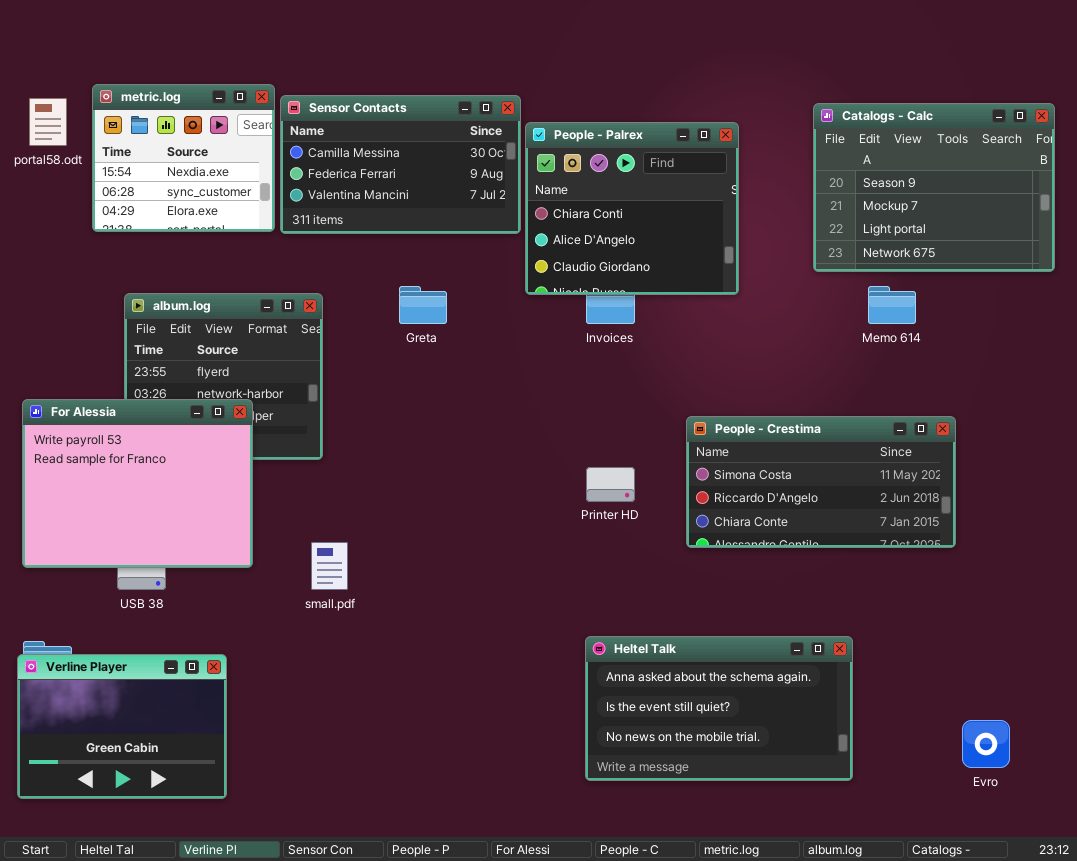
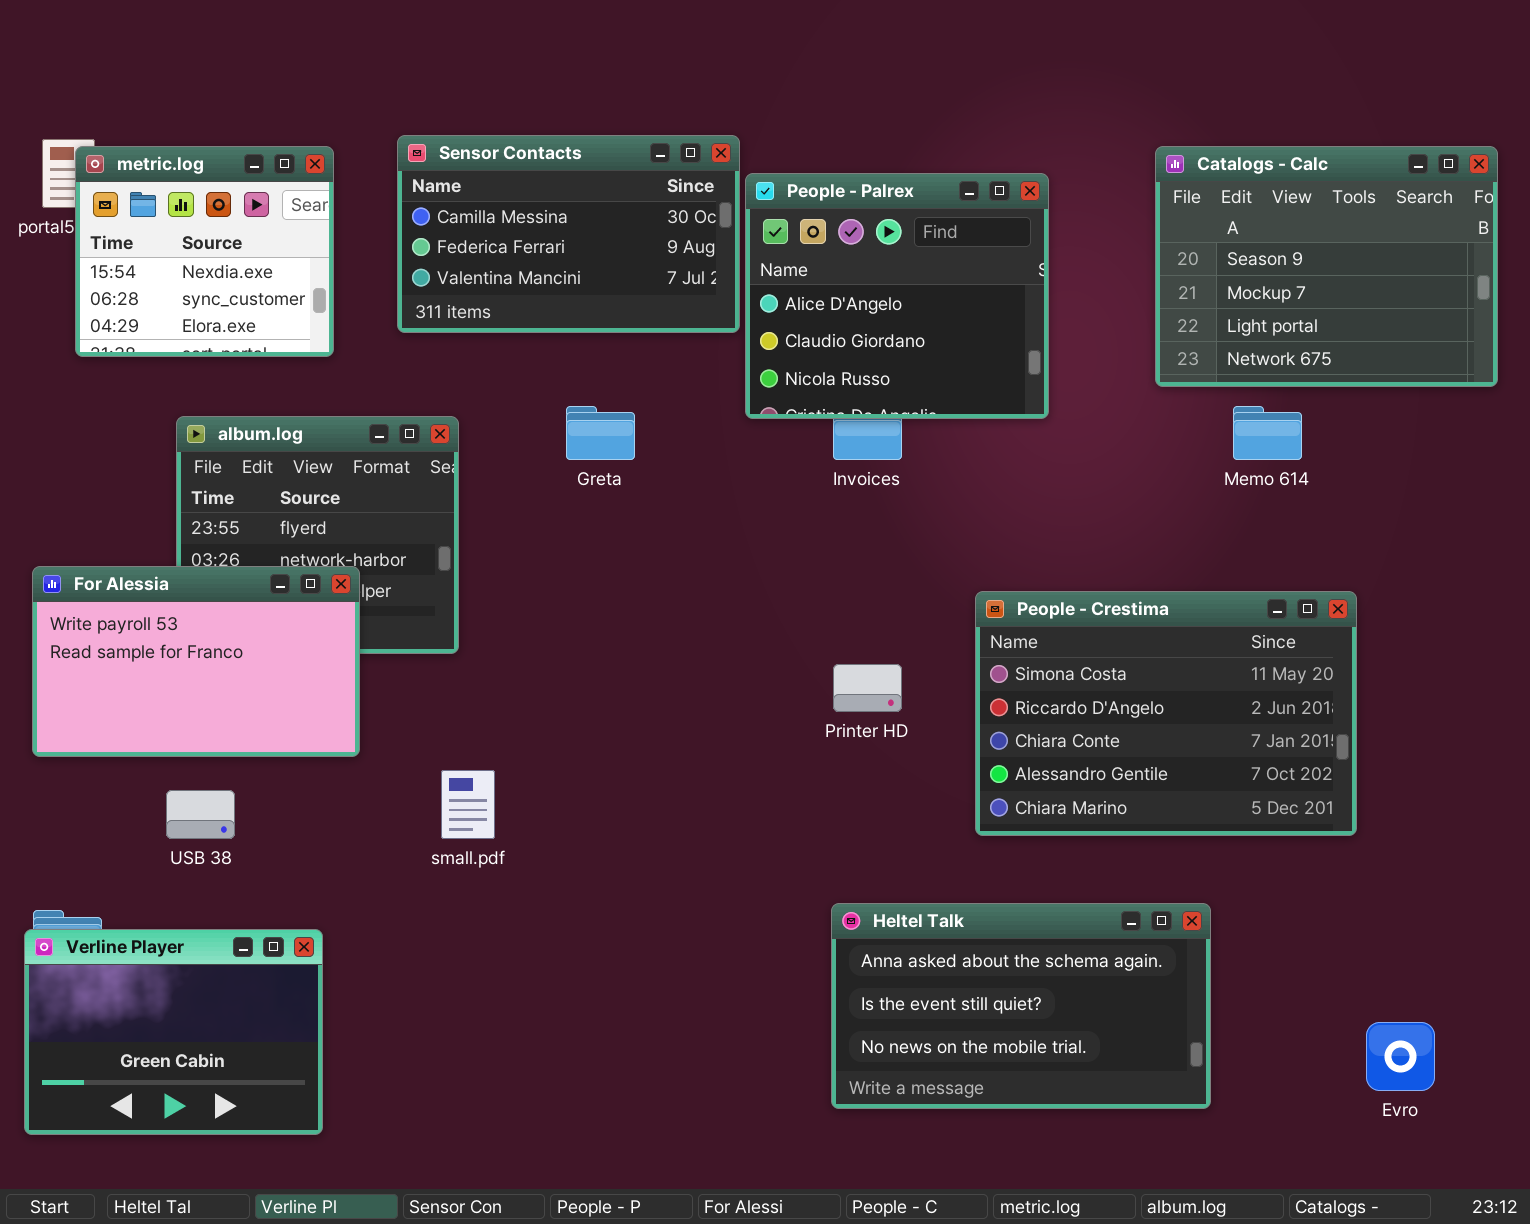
metric.log: [92,84,275,232] -> [75,146,334,357], moved
People - Palrex: [525,122,739,295] -> [745,173,1049,419], scrolled down 1 row
For Alessia: [22,399,253,568] -> [32,566,360,757], resized
People - Crestima: [686,416,956,548] -> [975,591,1357,836], resized

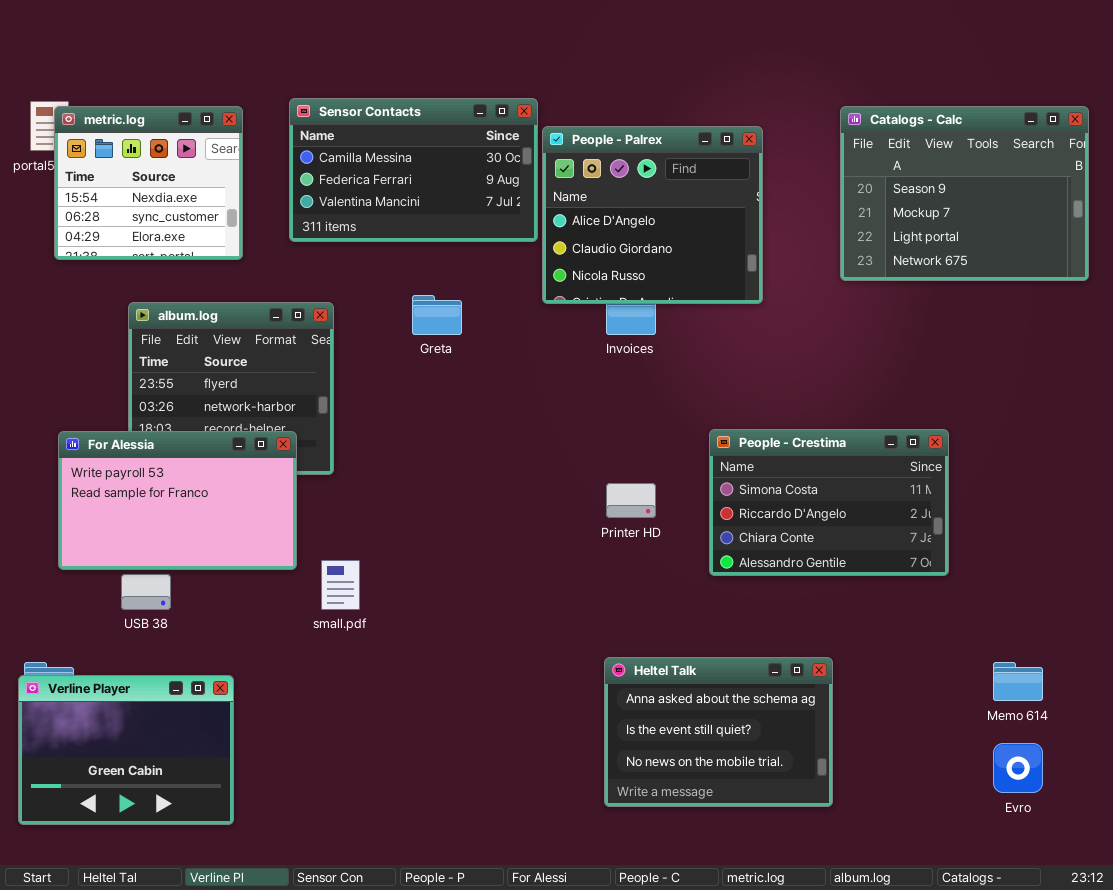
Memo 614: [1233,406,1302,460] -> [993,662,1043,701], moved
For Alessia: [32,566,360,757] -> [58,431,297,570], moved
People - Crestima: [975,591,1357,836] -> [709,429,949,576], resized
Heltel Talk: [831,903,1211,1109] -> [604,657,833,807], resized

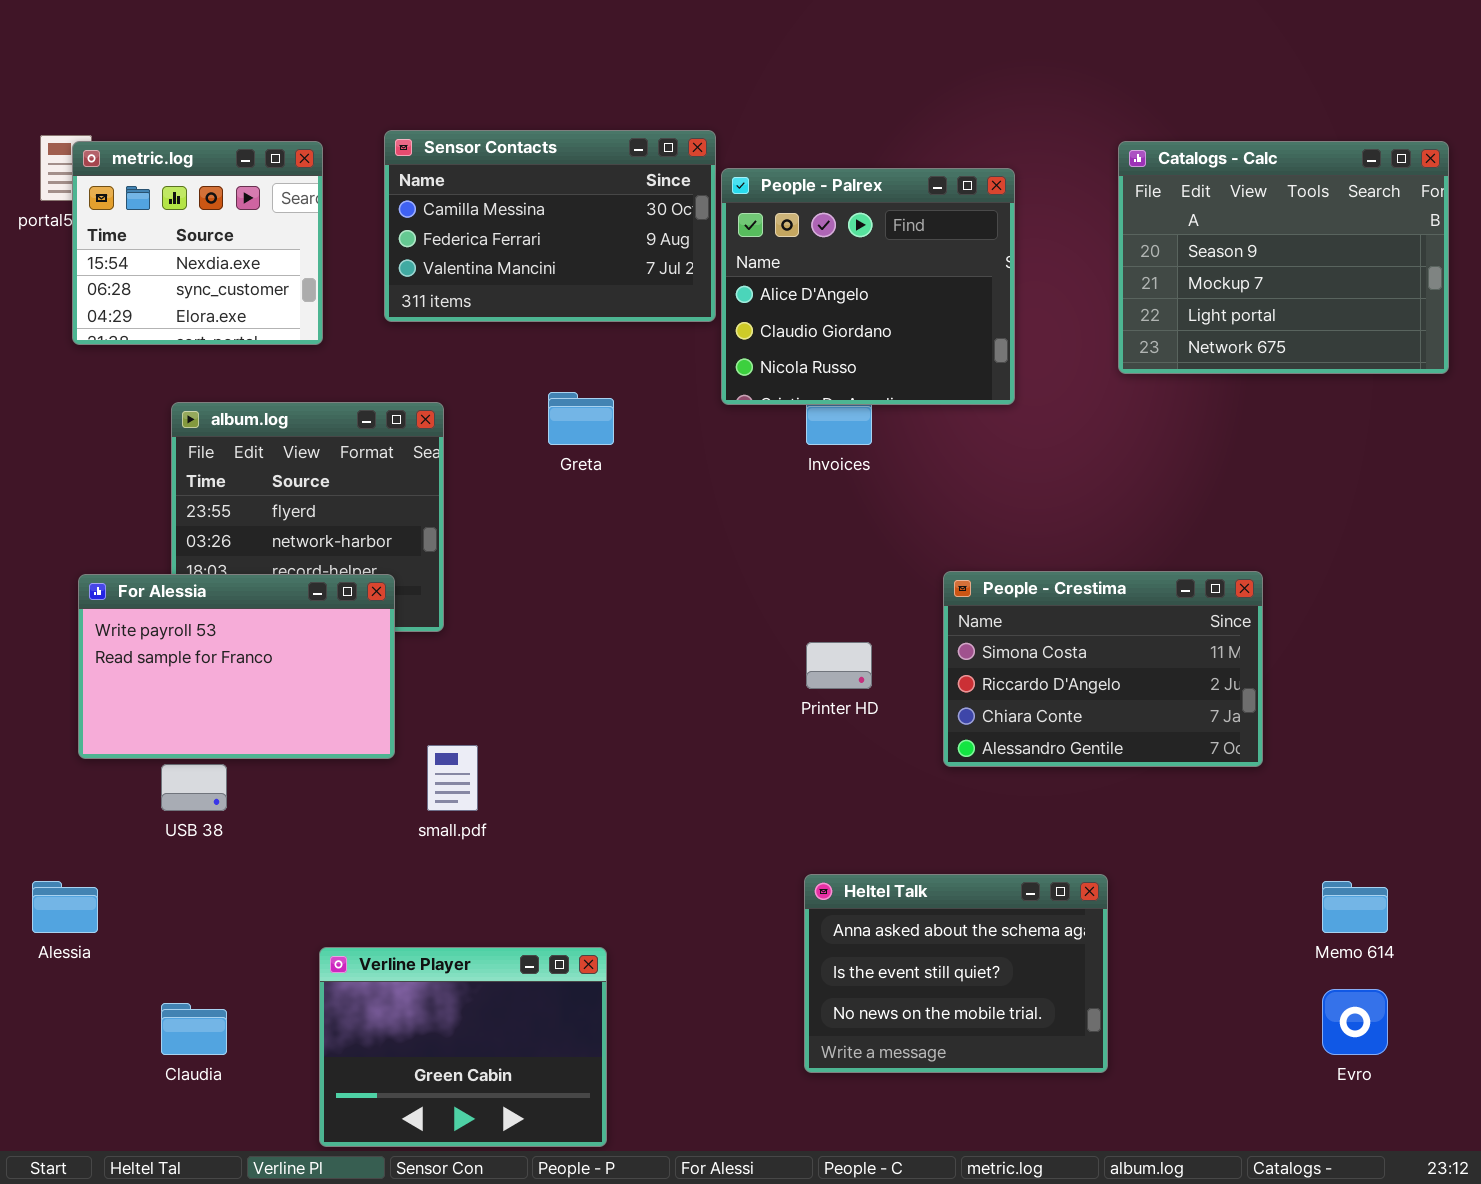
Verline Player: [18,675,234,825] -> [319,947,607,1147], moved

